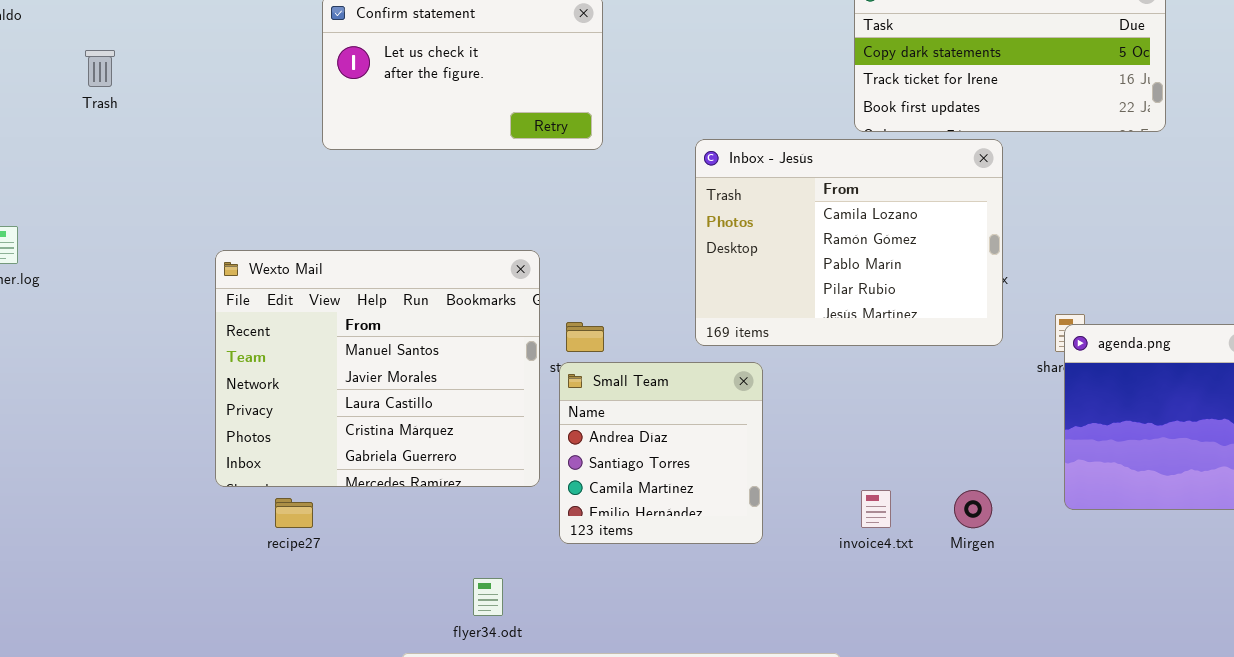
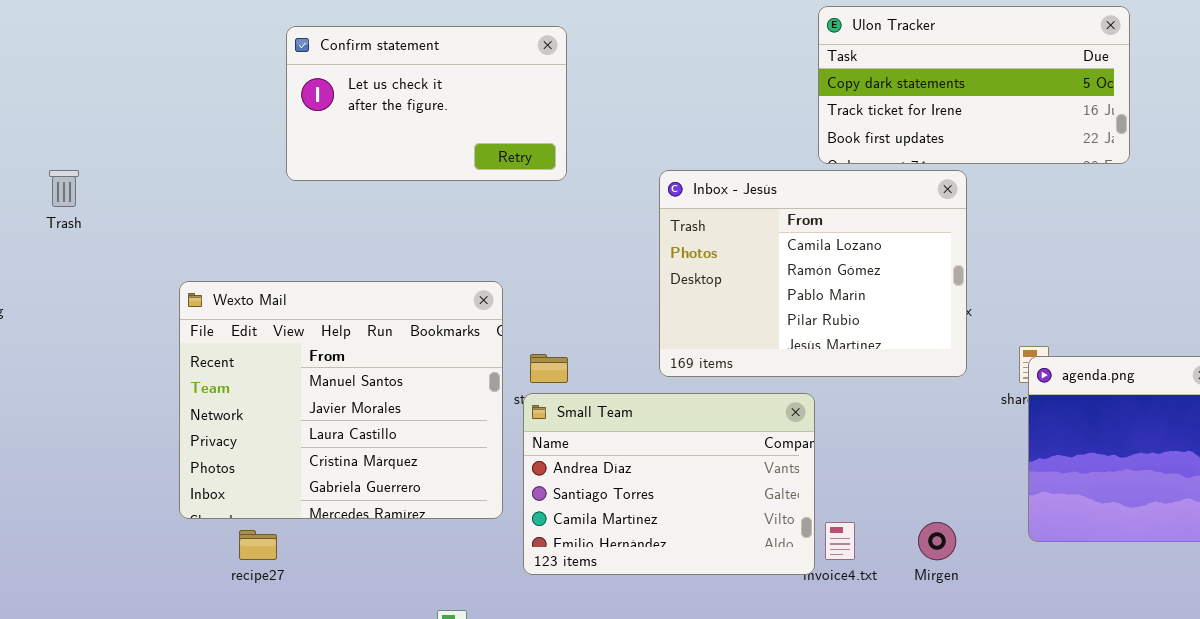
Trash: [85,50,115,87] -> [49,170,79,207], moved
Small Team: [559,362,763,544] -> [523,393,815,575], resized

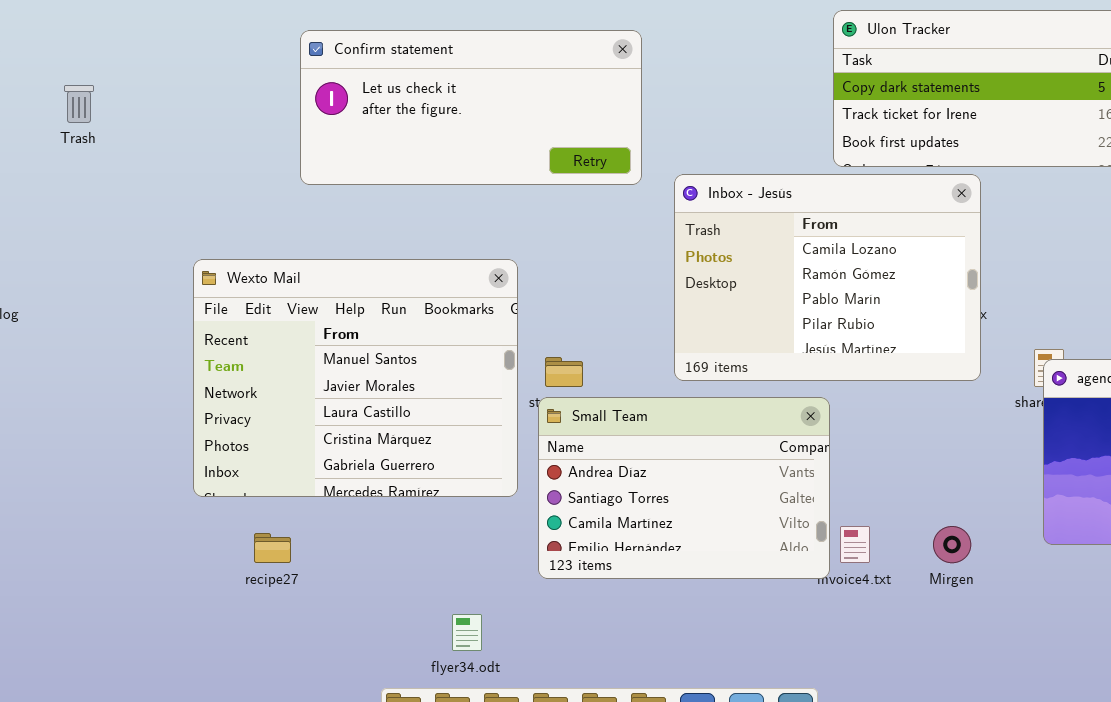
Confirm statement: [286,26,567,181] -> [300,30,642,185], resized
Trash: [49,170,79,207] -> [64,85,94,123], moved
Wexto Mail: [179,281,503,519] -> [193,259,518,497], moved

